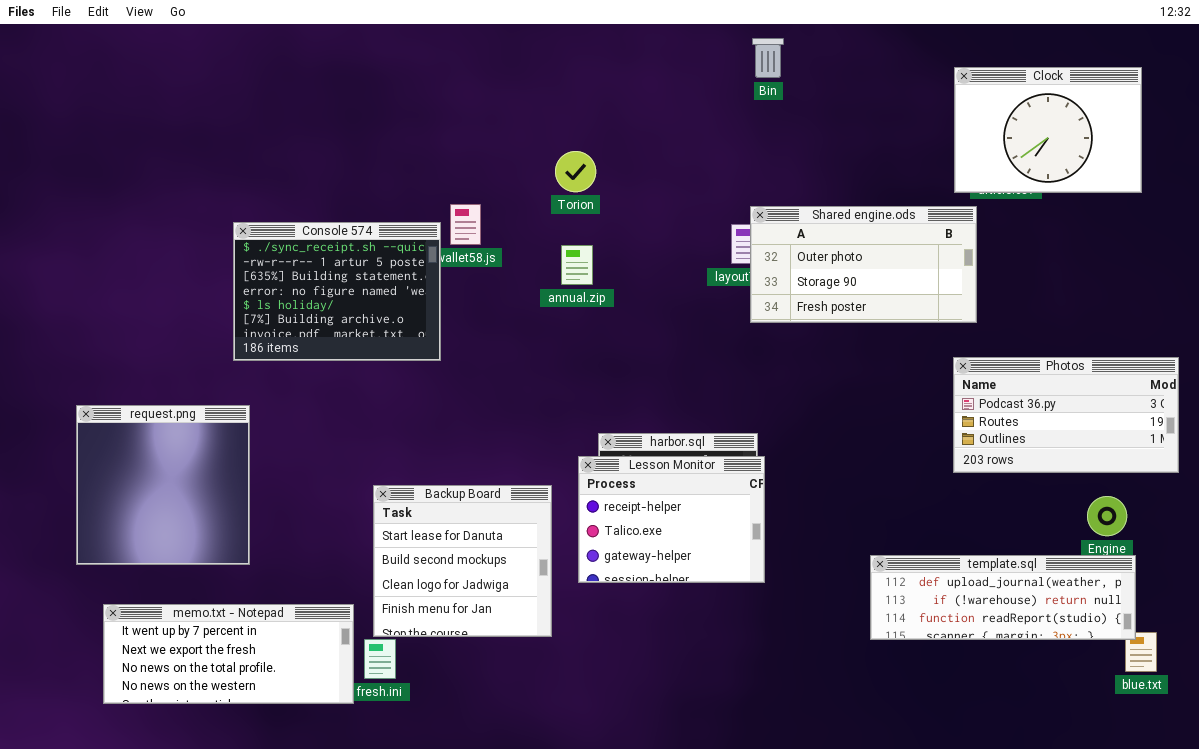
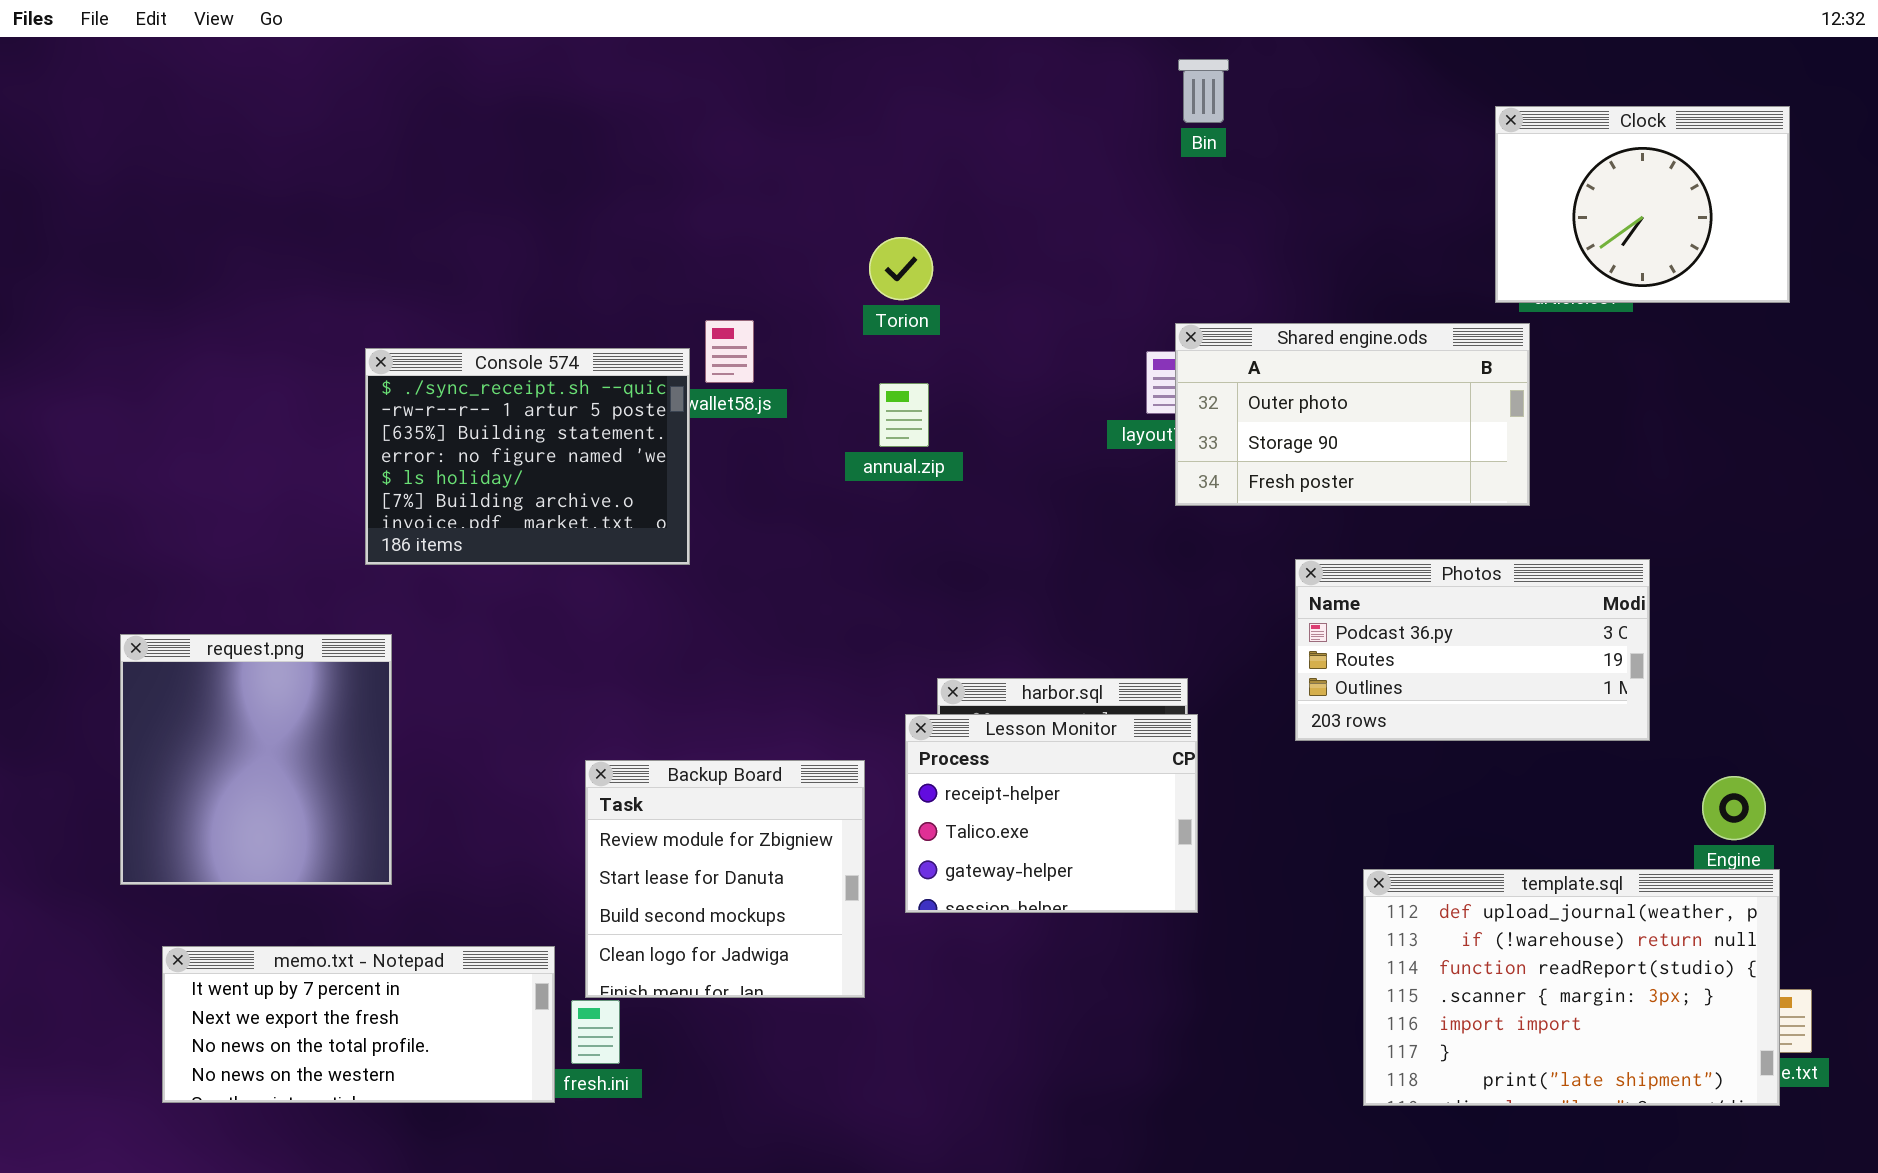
Photos: [953,357,1179,473] -> [1295,559,1650,741], moved
Backup Board: [373,485,552,637] -> [585,760,865,998], scrolled up 1 row
template.sql: [870,555,1136,640] -> [1363,869,1780,1106], resized

